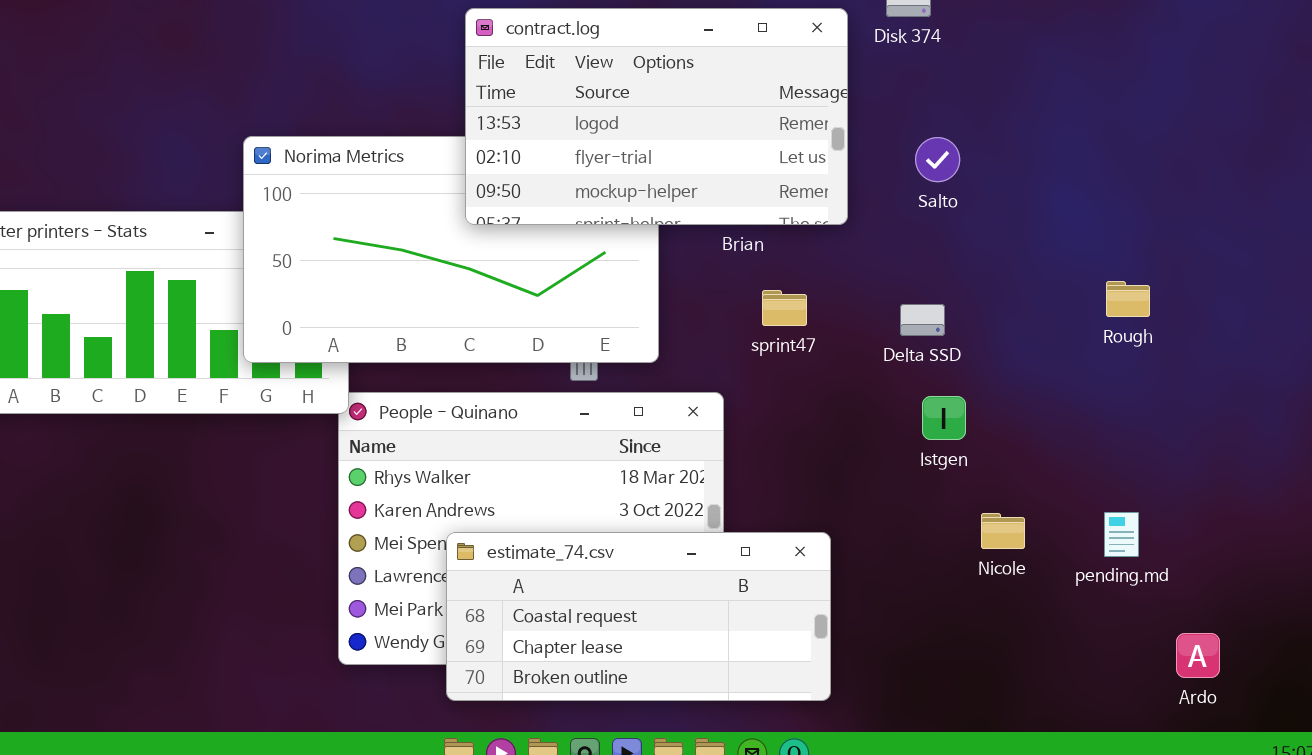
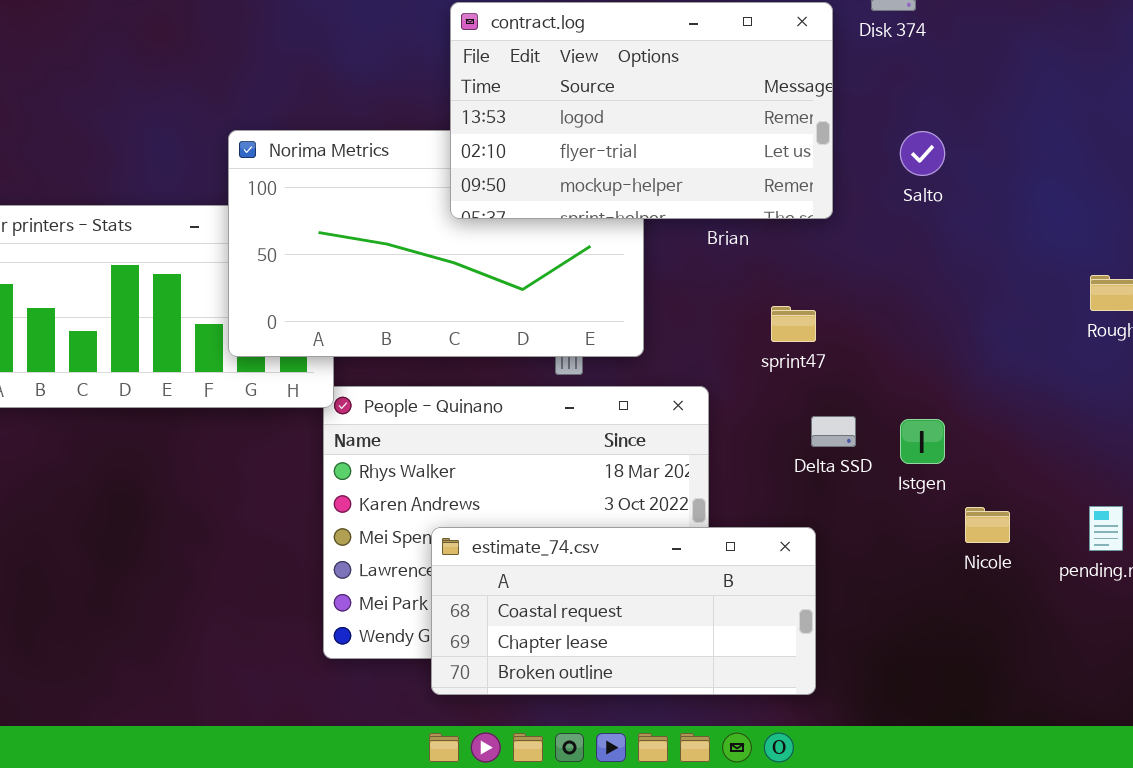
sprint47: [762,290,807,326] -> [771,306,816,342], moved
Delta SSD: [900,304,945,336] -> [811,416,856,447], moved
Istgen: [922,396,966,440] -> [900,419,945,464], moved

